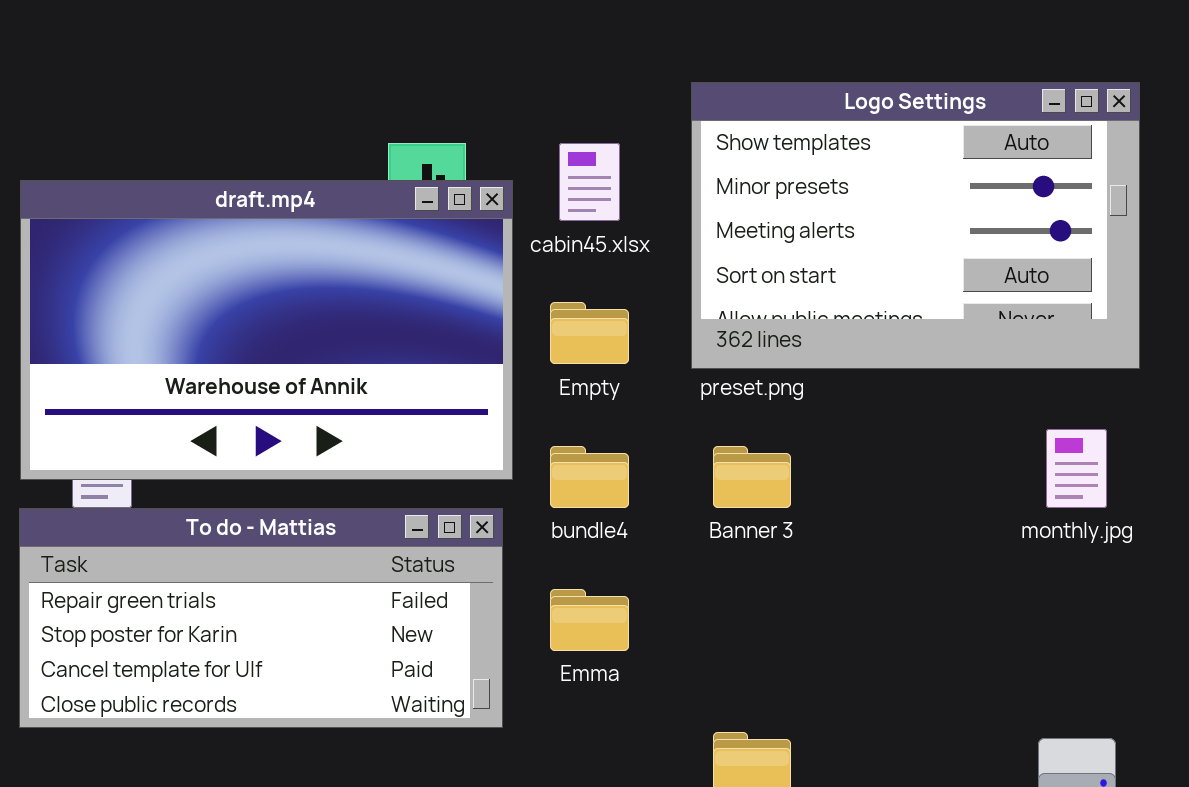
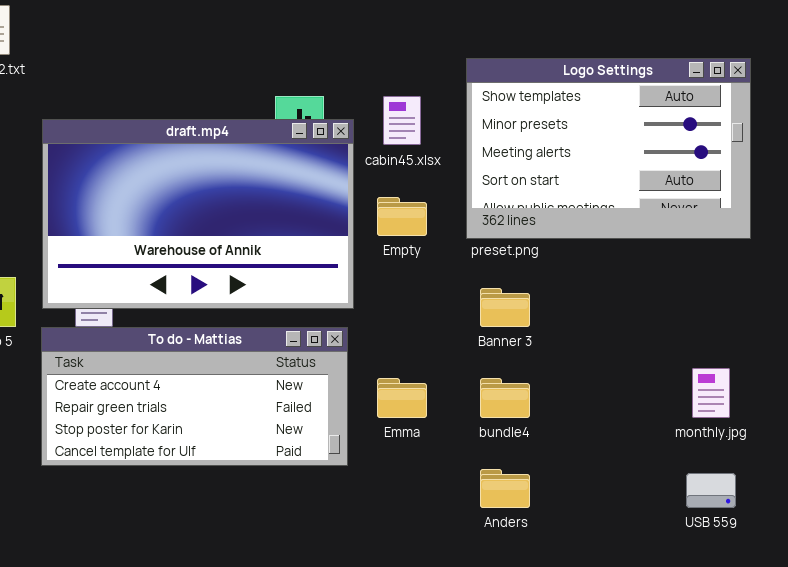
monthly.jpg: [1046,429,1107,508] -> [692,368,730,418], moved
bundle4: [550,446,629,508] -> [480,378,530,418], moved
To do - Mattias: [19,508,503,728] -> [41,327,348,466], scrolled up 1 row

